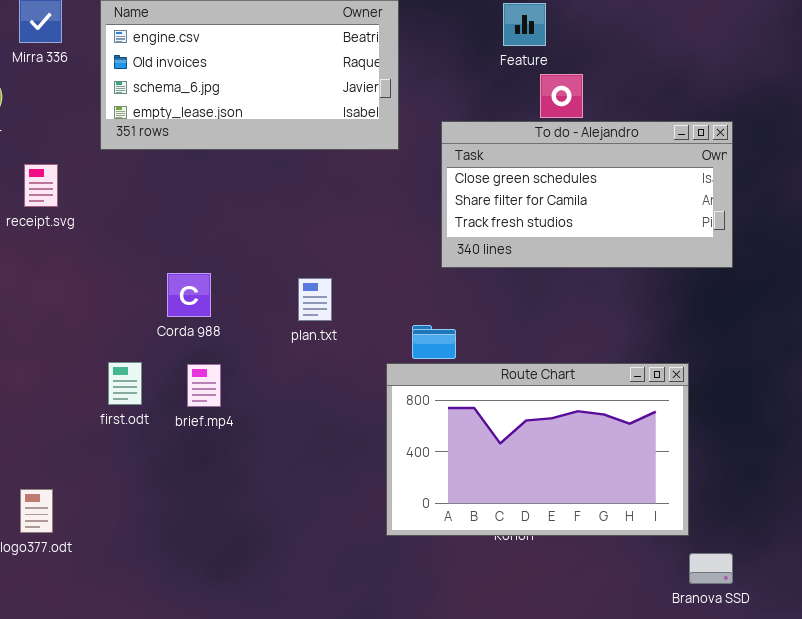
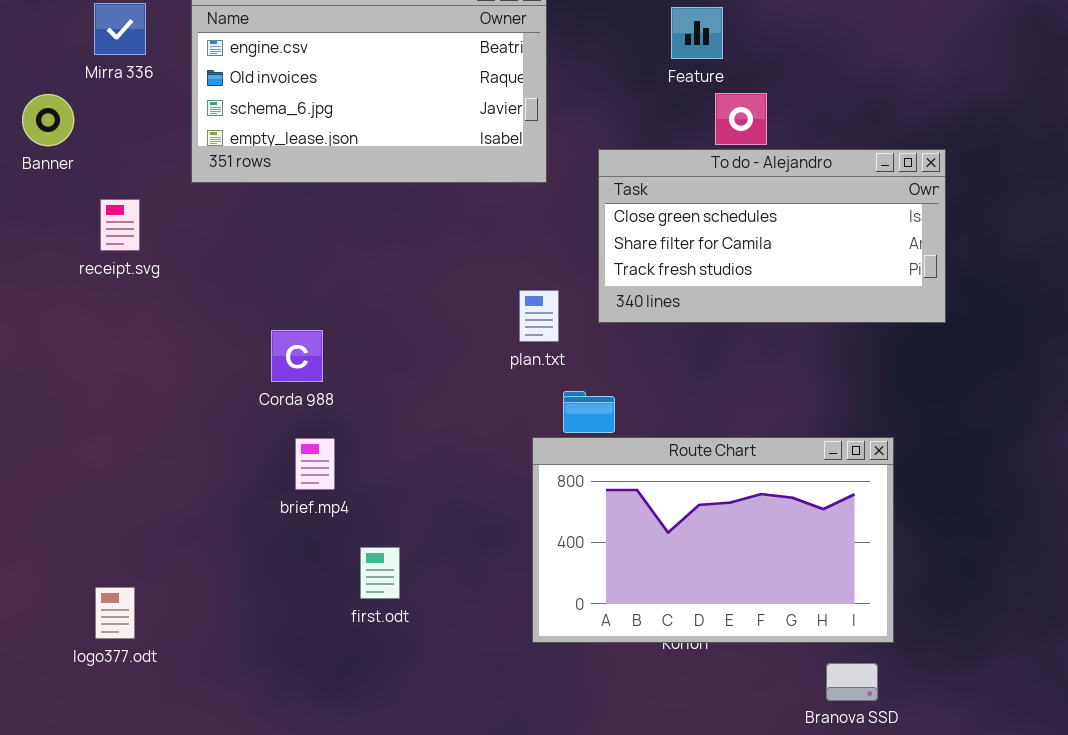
plan.txt: [298,278,332,321] -> [519,290,559,342], moved
first.odt: [108,362,142,405] -> [360,547,400,599], moved
Branova SSD: [689,553,733,584] -> [826,663,878,701], moved

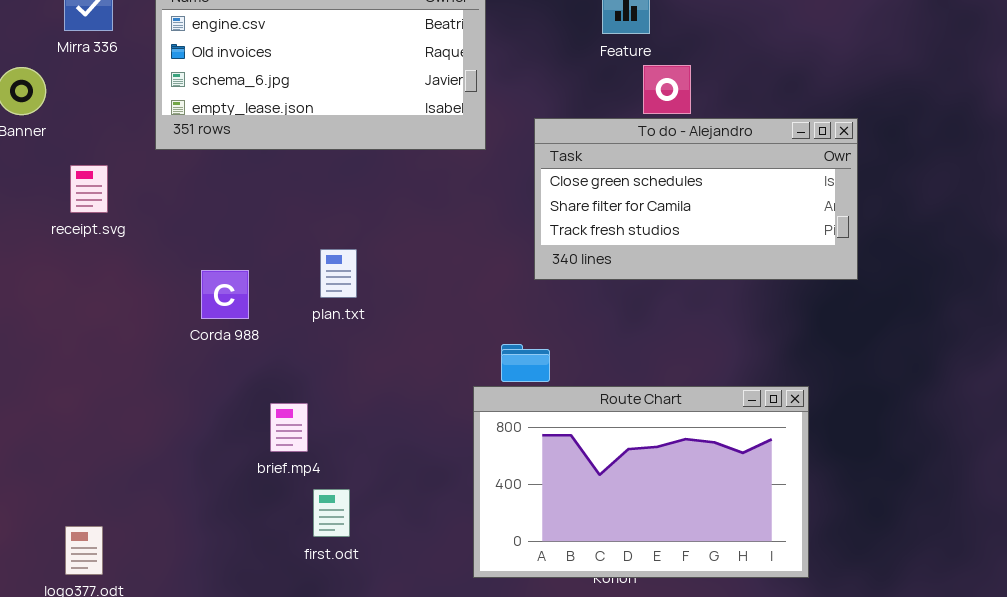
plan.txt: [519,290,559,342] -> [320,249,357,298], moved
Corda 988: [271,330,323,382] -> [201,270,249,319], moved
brief.mp4: [295,438,335,490] -> [270,403,308,452], moved

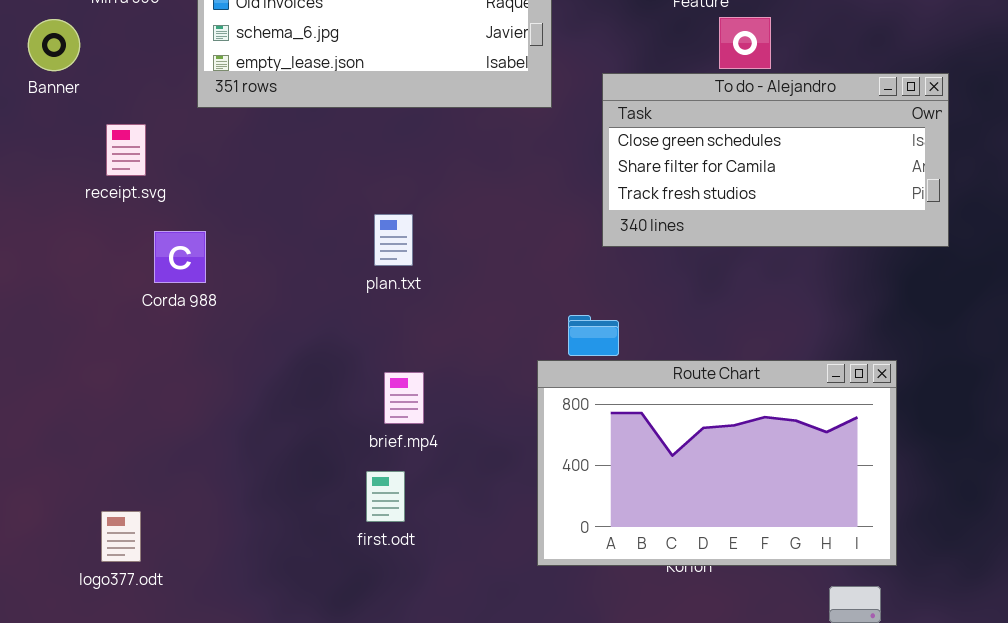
Corda 988: [201,270,249,319] -> [154,231,206,283], moved
brief.mp4: [270,403,308,452] -> [384,372,424,424], moved

